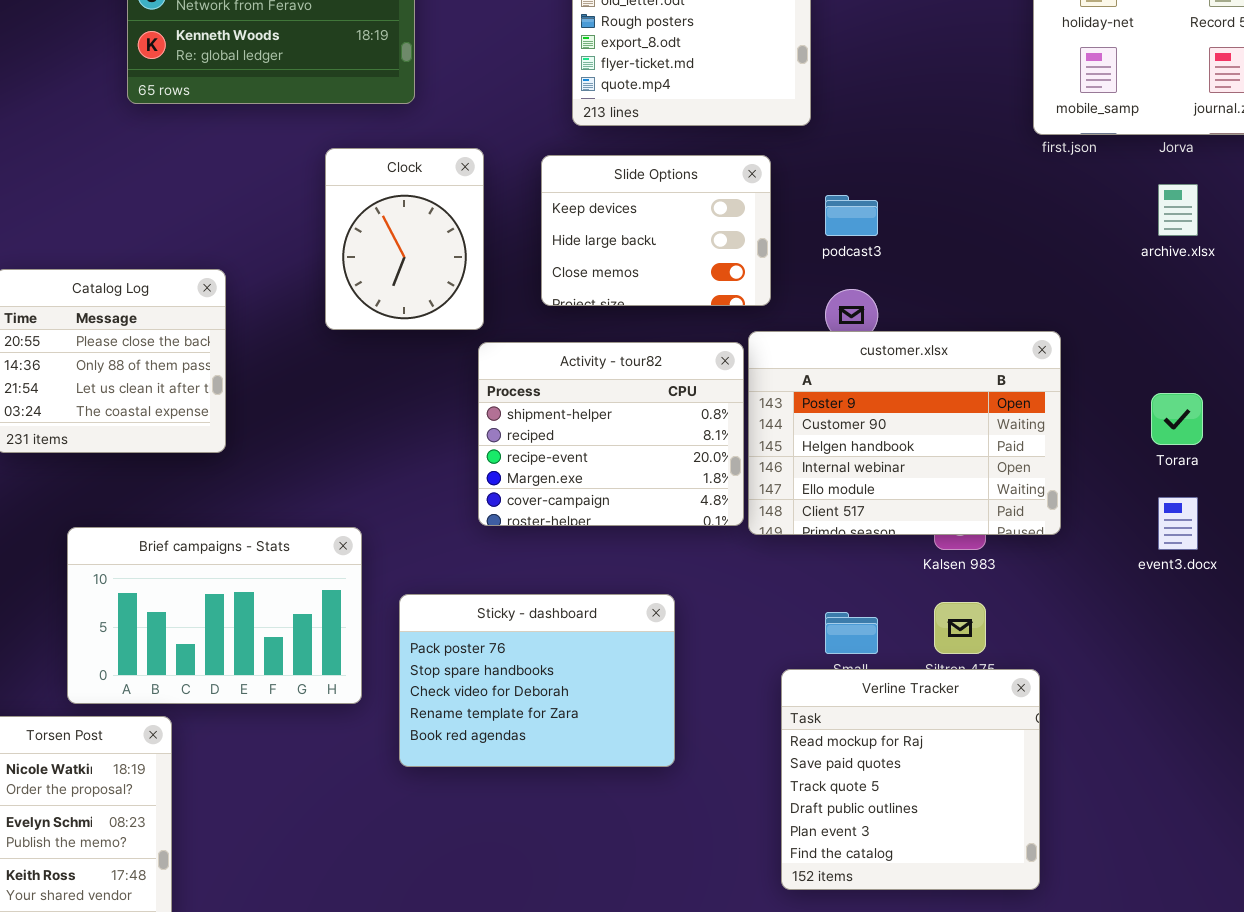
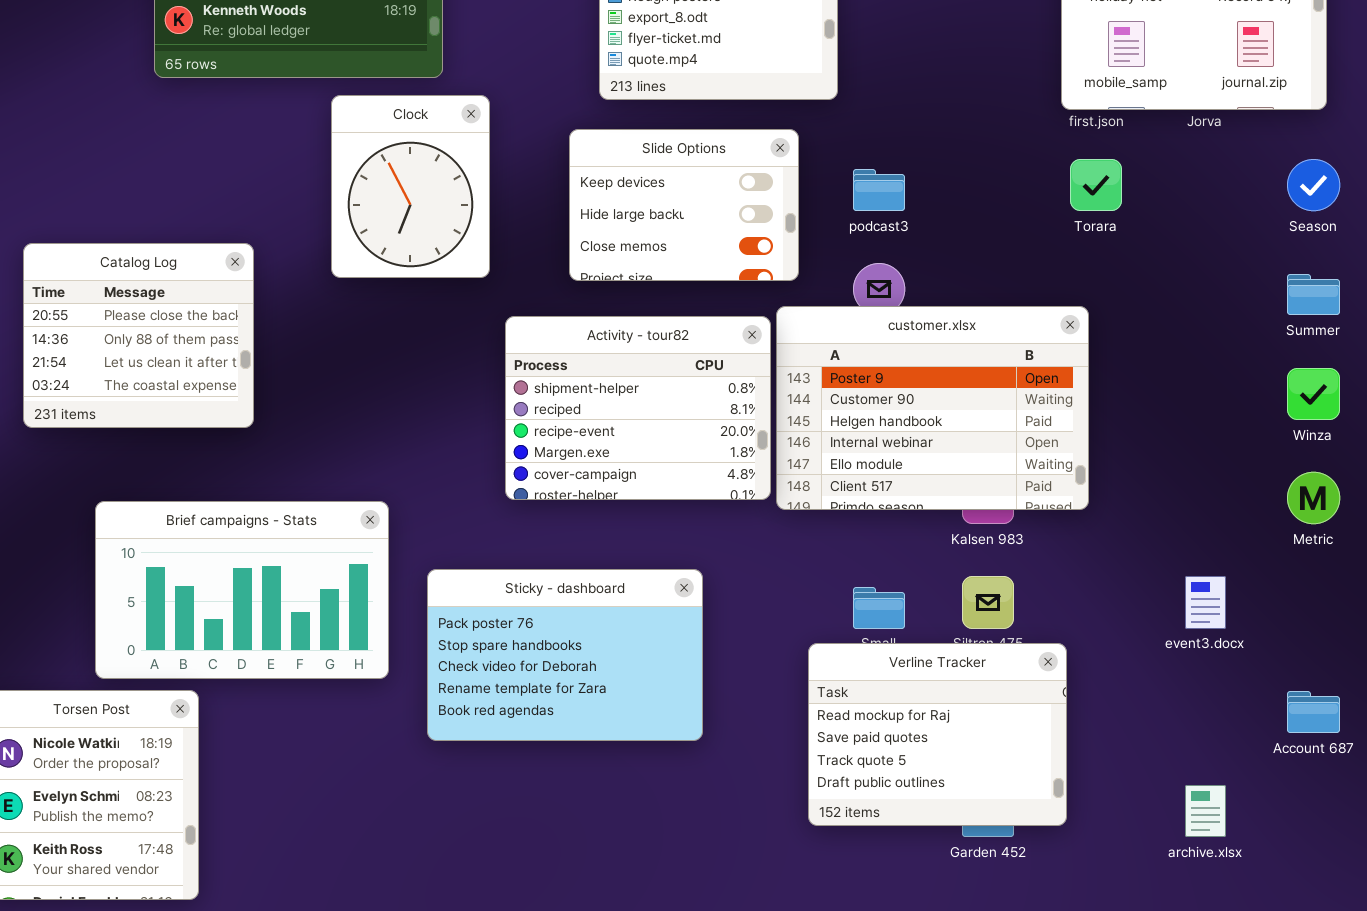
Clock: [325,148,484,330] -> [331,95,490,278], moved
archive.xlsx: [1158,184,1198,236] -> [1185,785,1226,837], moved
Torara: [1151,393,1203,445] -> [1070,159,1122,211], moved
event3.docx: [1158,497,1198,550] -> [1185,576,1226,629], moved
Verline Tracker: [781,669,1040,890] -> [808,643,1067,826], resized

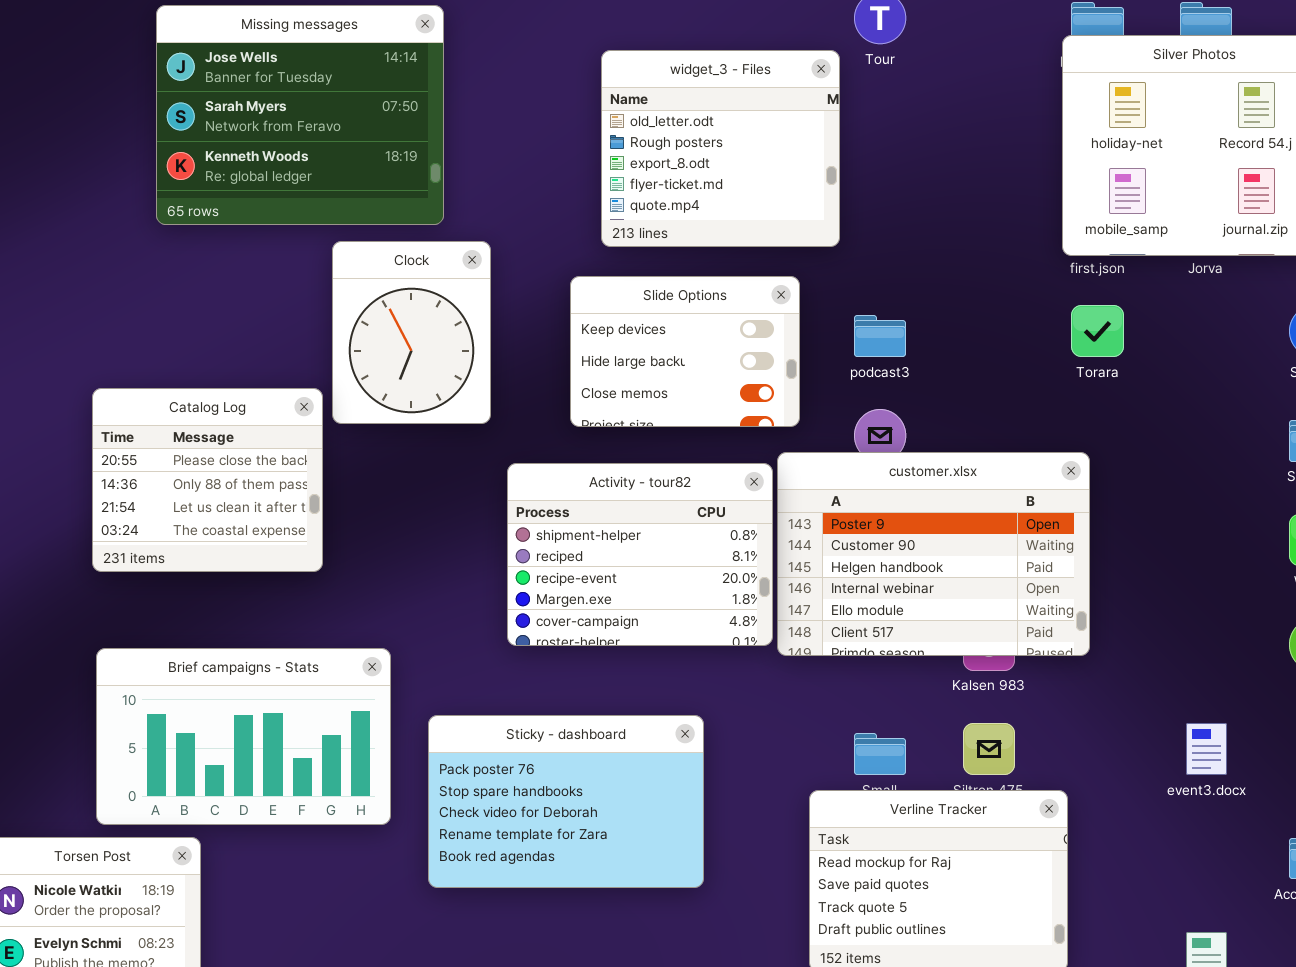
Catalog Log: [23,243,254,428] -> [92,388,323,572], moved

